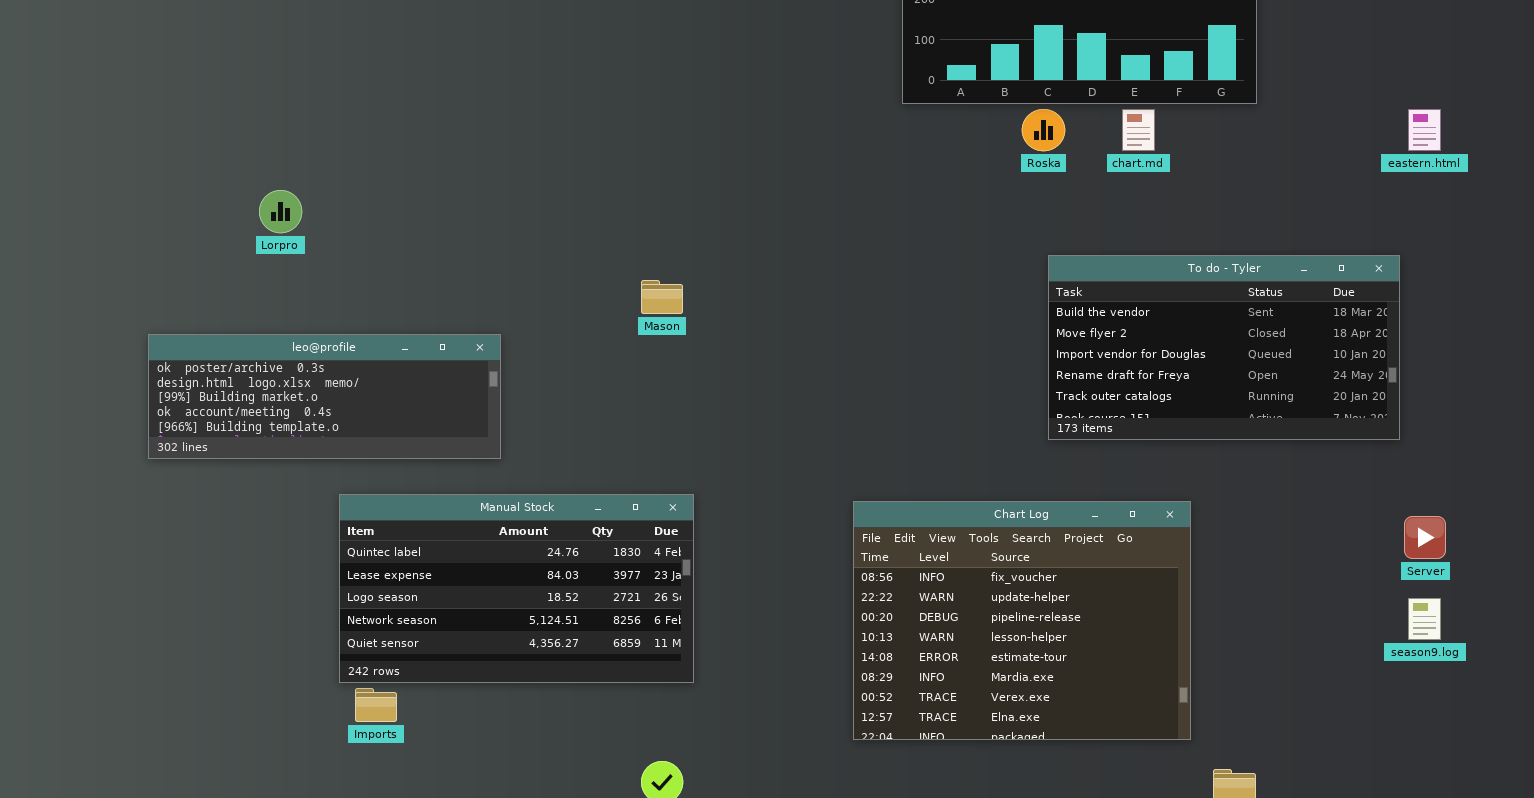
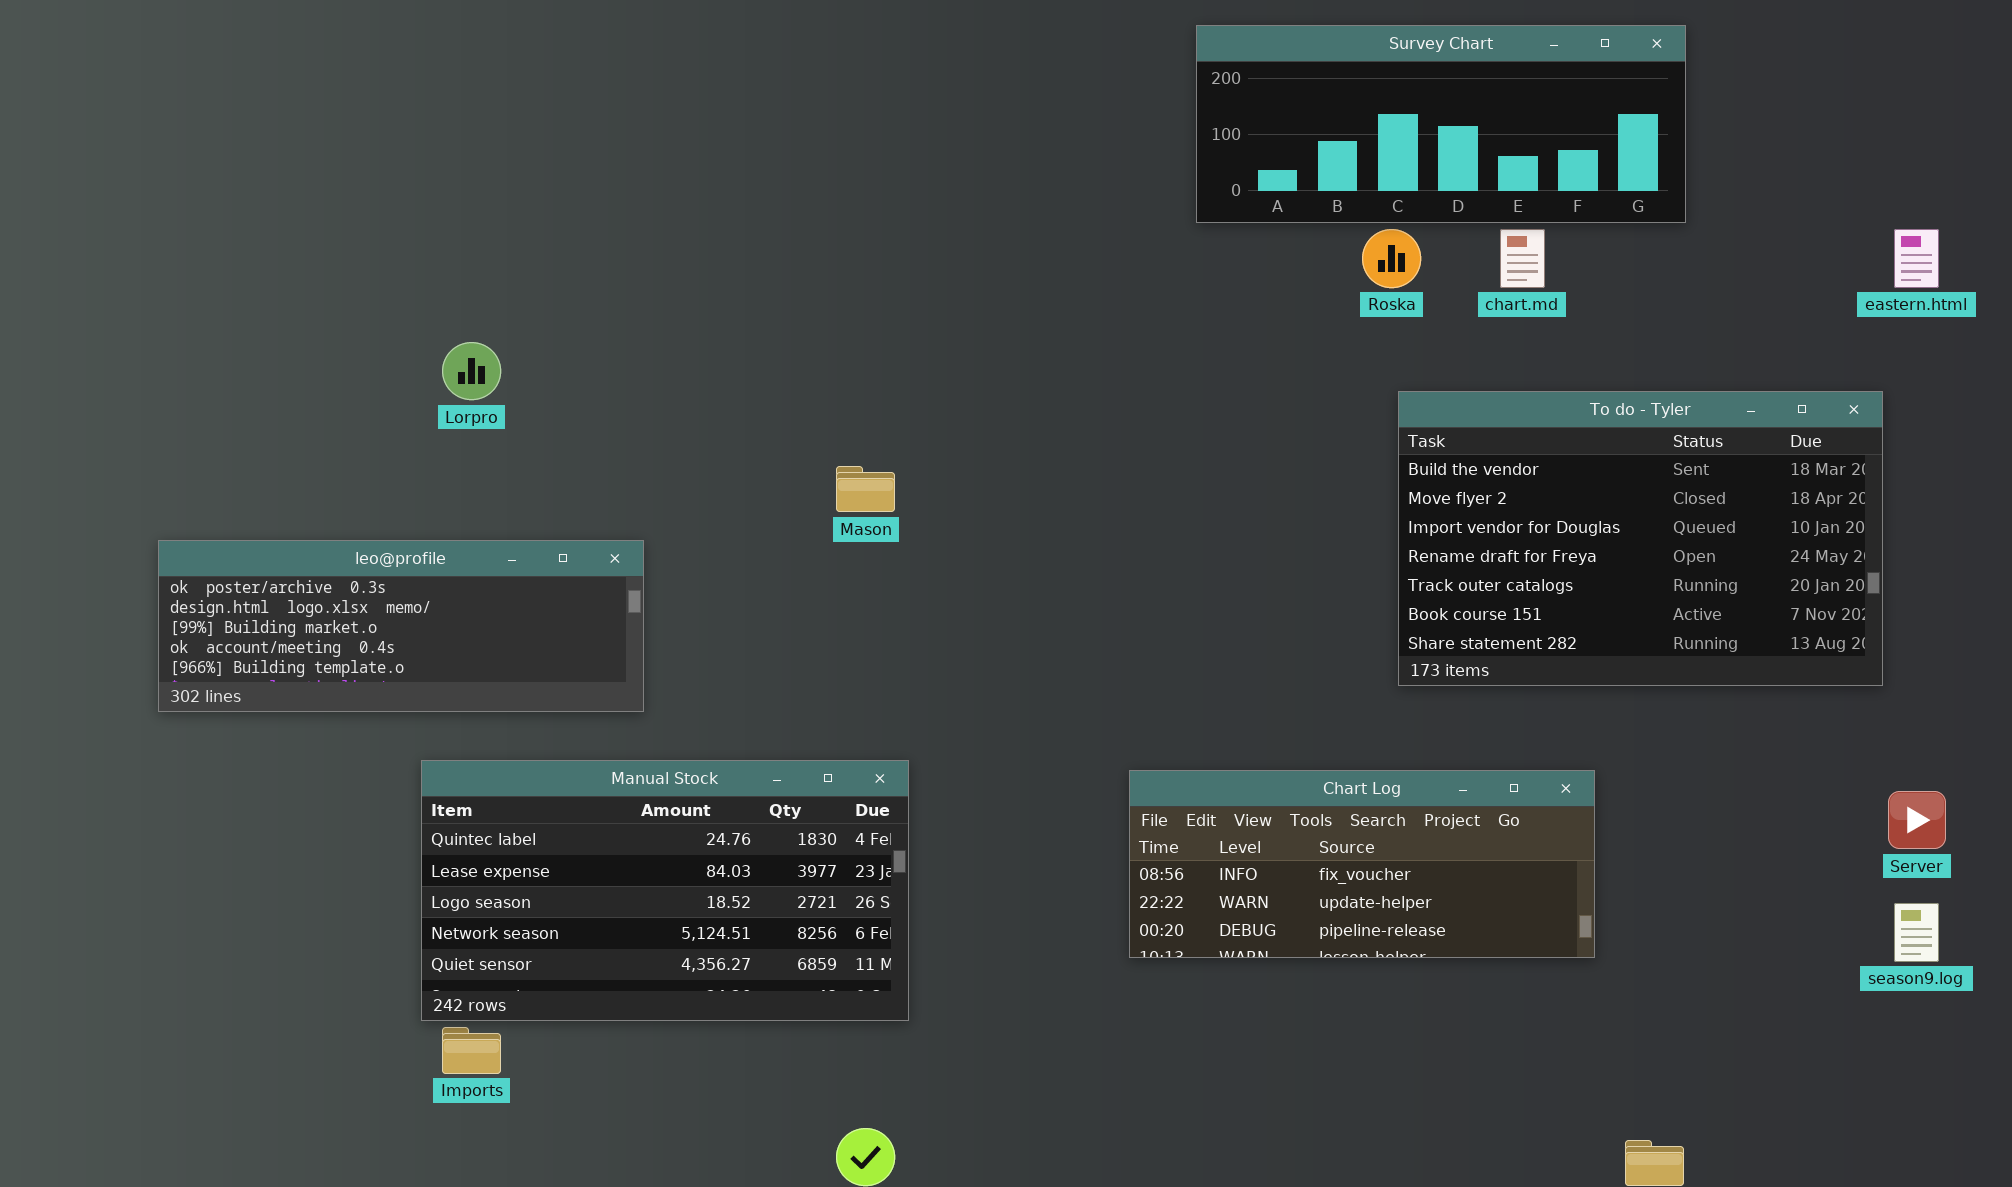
Lorpro: [259,190,302,233] -> [442,342,501,400], moved
To do - Tyler: [1048,255,1400,440] -> [1398,391,1883,686], resized
Chart Log: [853,501,1191,740] -> [1129,770,1595,958], resized

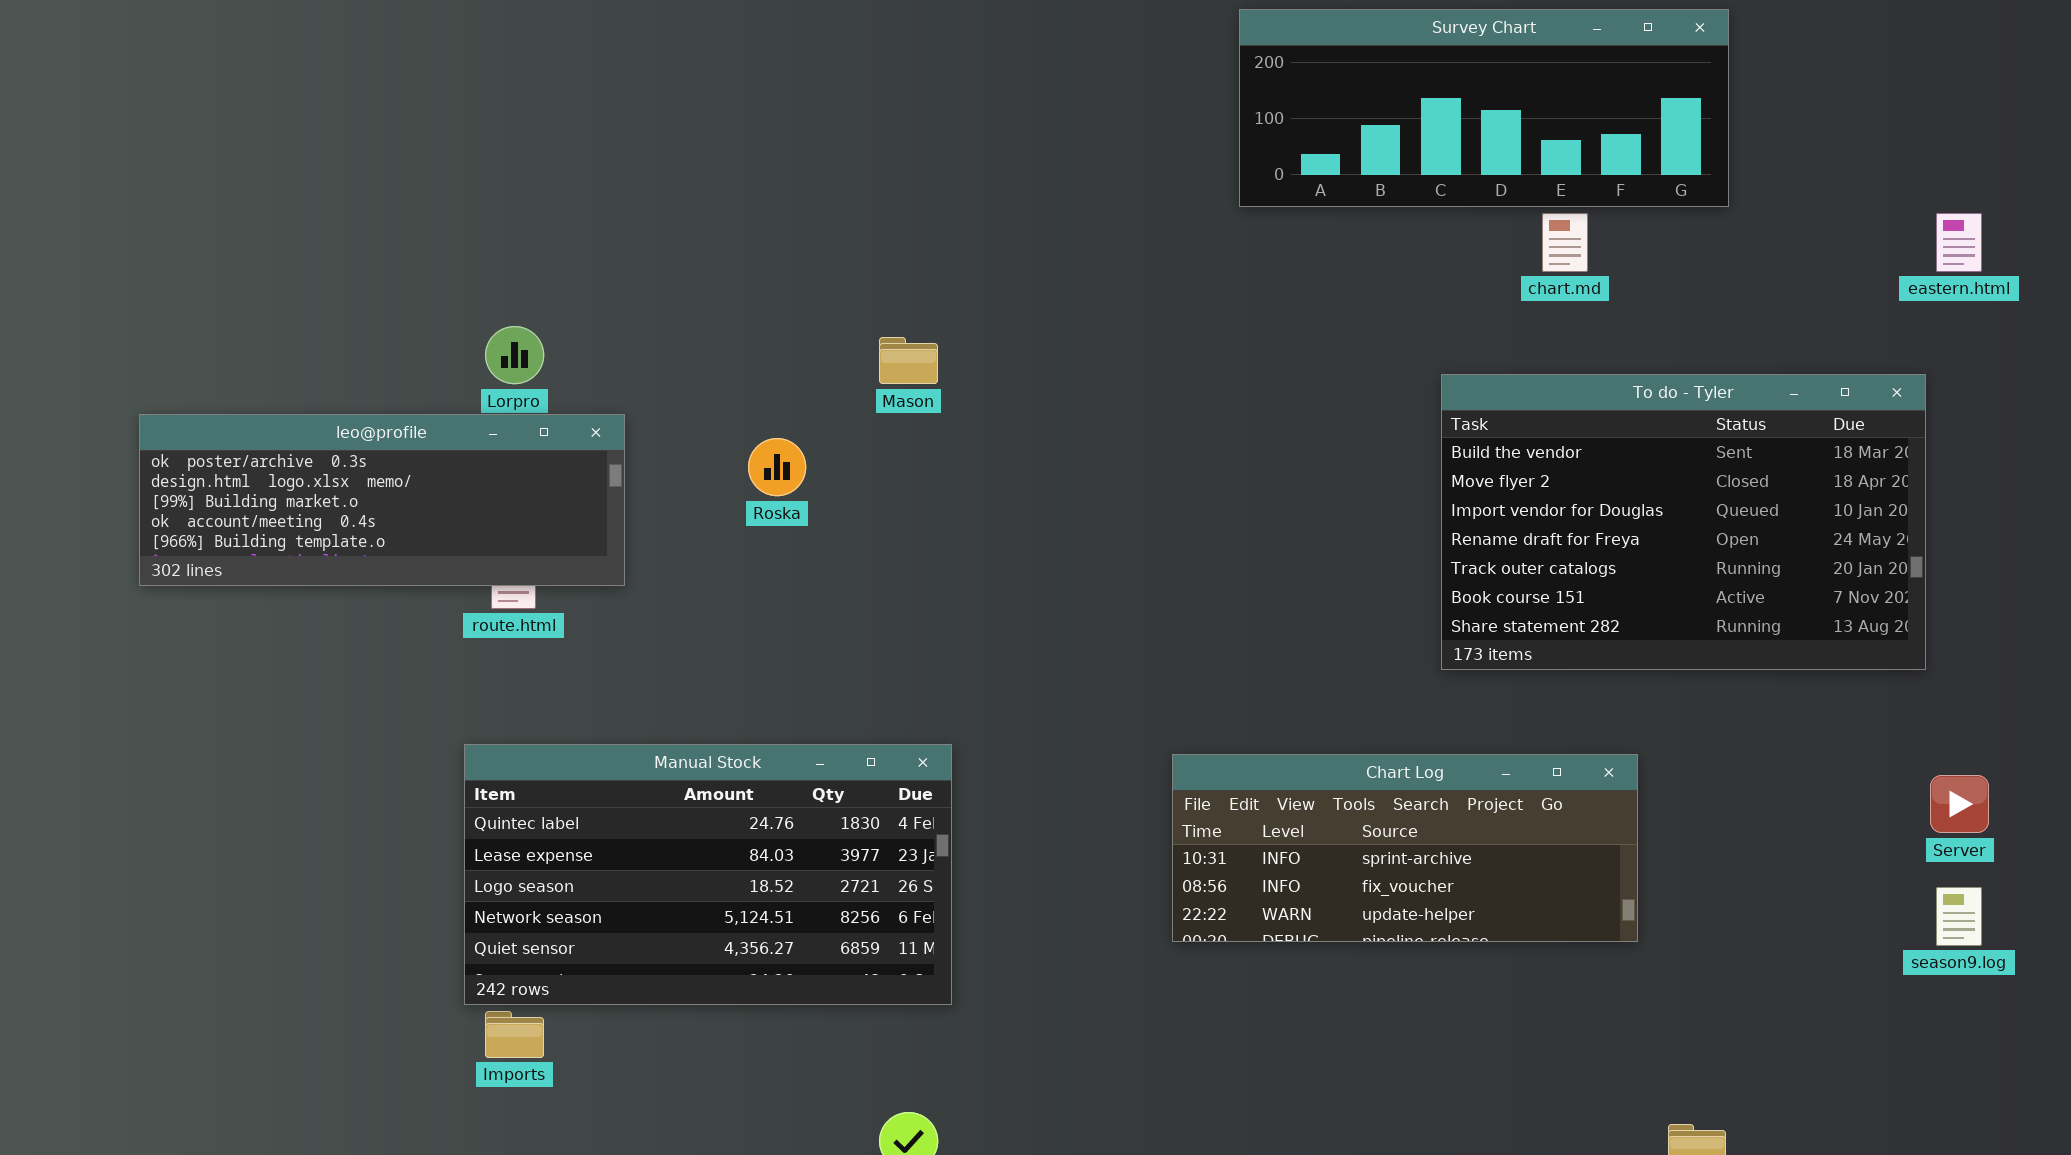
Roska: [1362,229,1421,288] -> [748,438,806,496], moved
Mason: [836,466,895,512] -> [879,337,938,384], moved
leo@profile: [158,540,644,712] -> [139,414,625,586], moved
Chart Log: [1129,770,1595,958] -> [1172,754,1638,942], scrolled up 1 row

